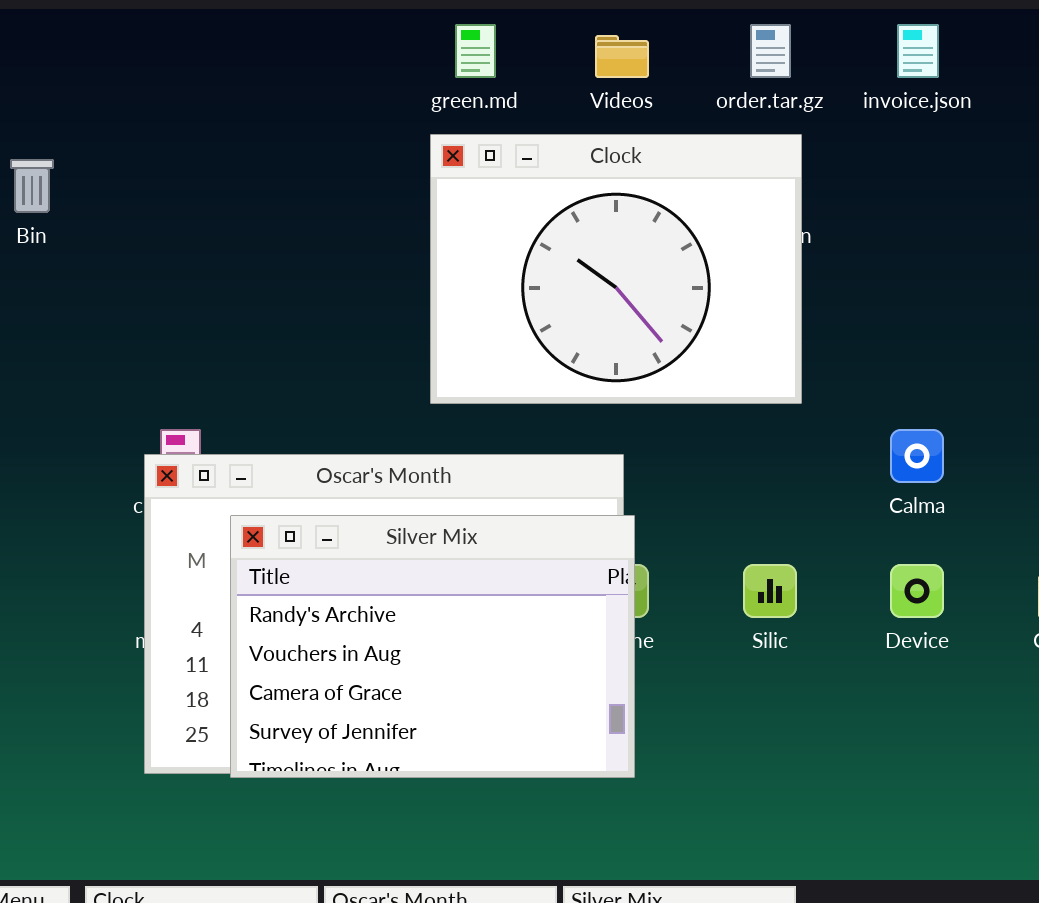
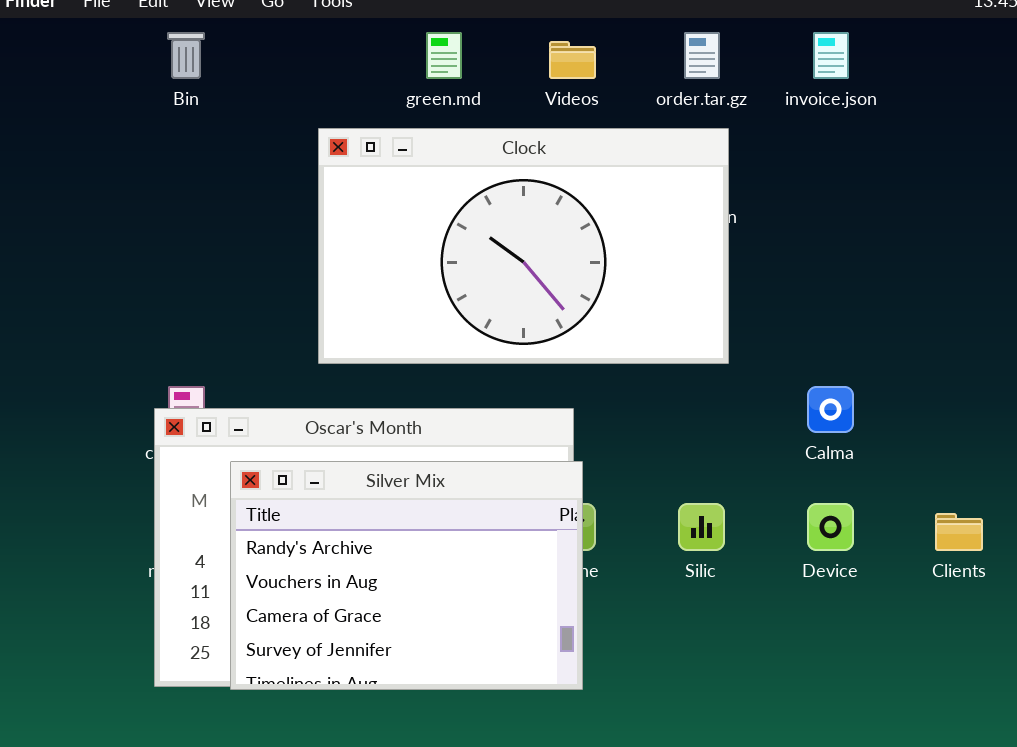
Clock: [430,134,802,404] -> [318,128,729,364], resized
Bin: [10,159,54,213] -> [167,32,205,79], moved

